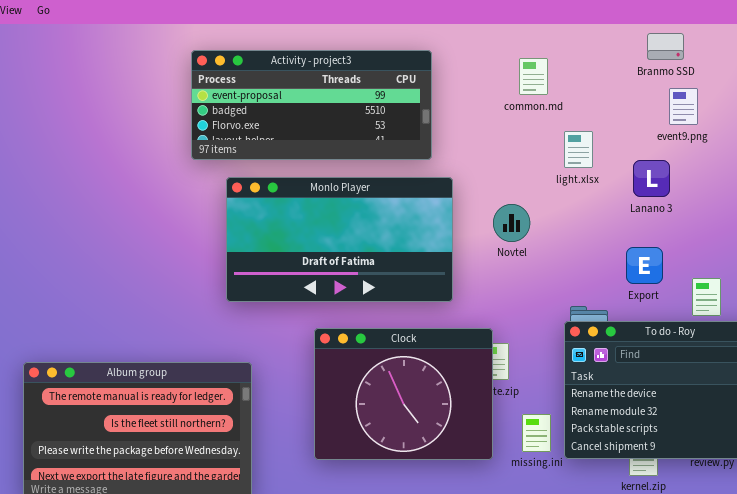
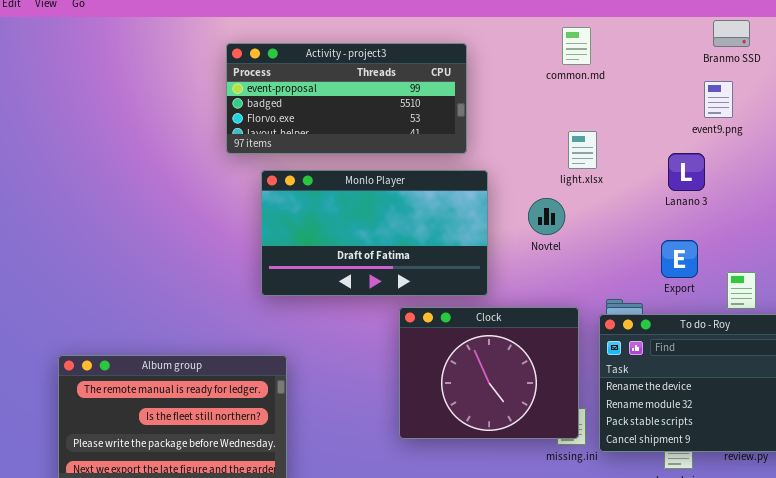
Branmo SSD: [647,33,684,60] -> [713,20,750,47], moved
common.md: [519,58,548,95] -> [562,27,591,65], moved
light.xlsx: [564,131,593,168] -> [568,131,597,169], moved
Clock: [314,328,493,460] -> [399,307,579,439], moved

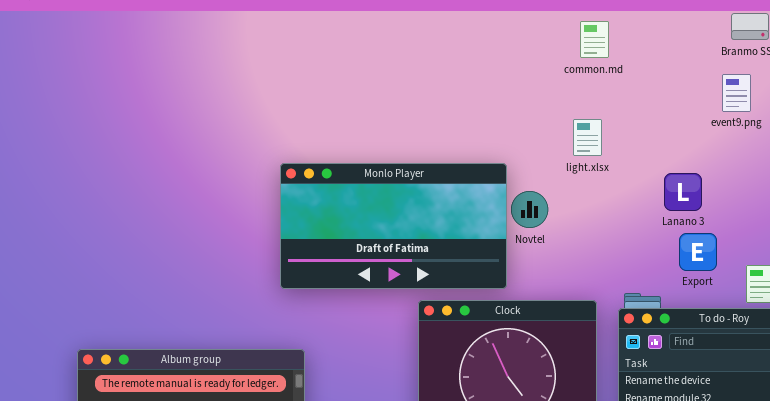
Activity - project3: [226,43,467,154] -> none, closed
light.xlsx: [568,131,597,169] -> [573,119,602,156], moved
Lanano 3: [668,153,705,191] -> [664,173,702,211], moved
Novtel: [528,198,565,235] -> [511,191,548,228], moved

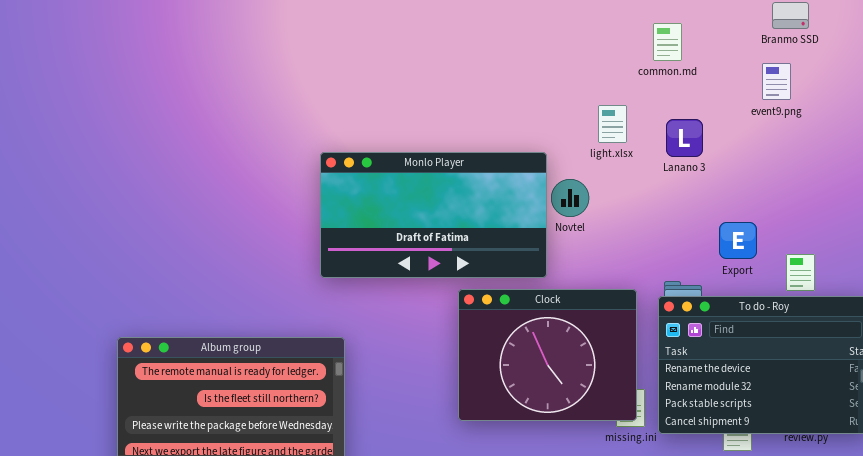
common.md: [580,21,609,58] -> [653,23,682,61], moved
light.xlsx: [573,119,602,156] -> [598,105,627,143], moved
Lanano 3: [664,173,702,211] -> [666,119,703,157], moved

